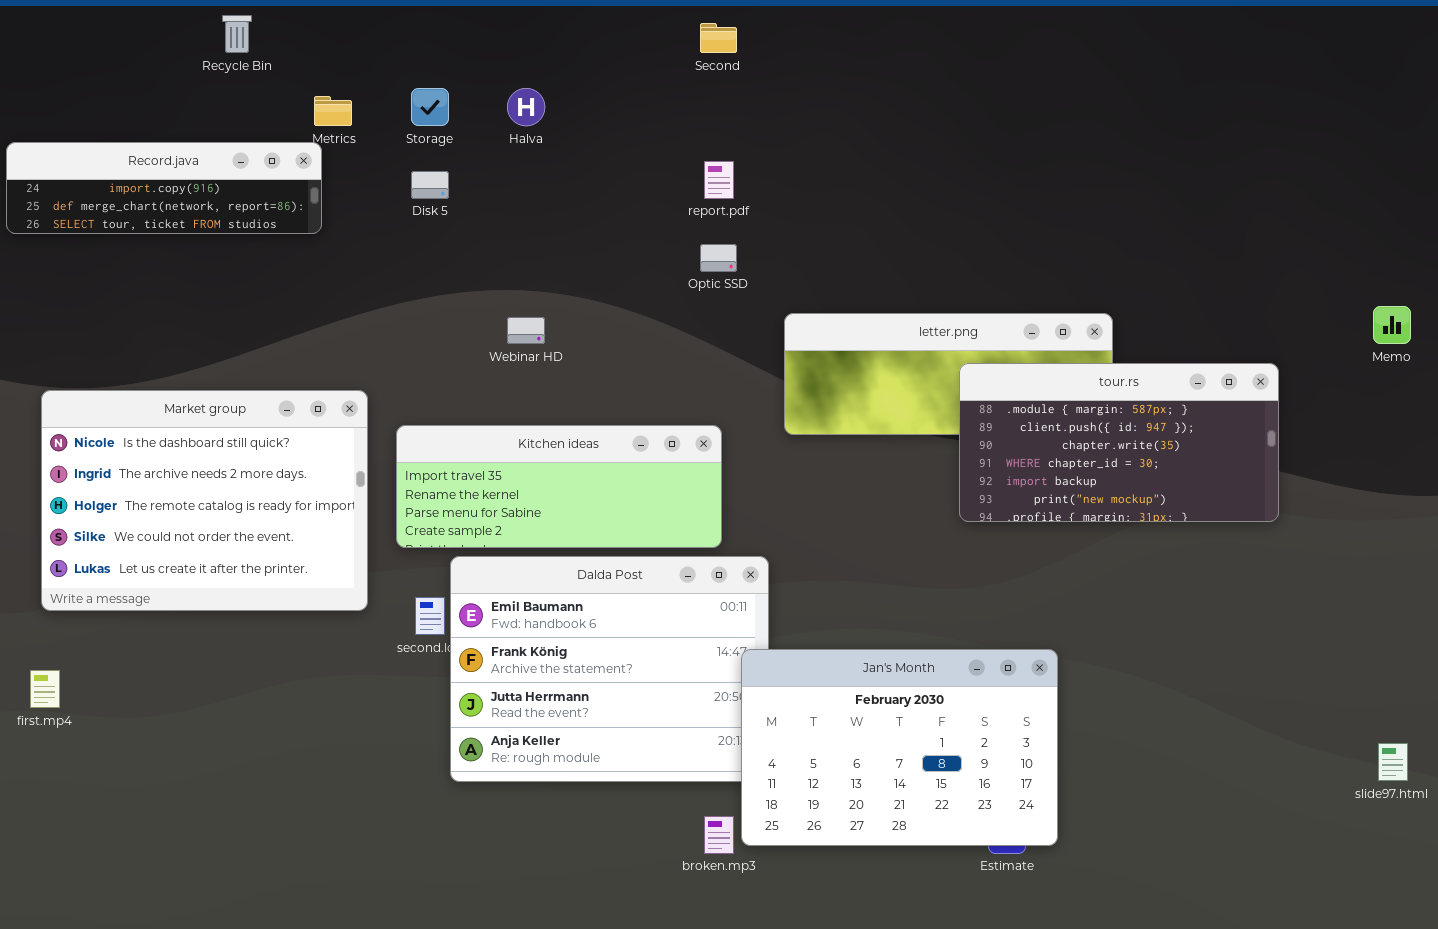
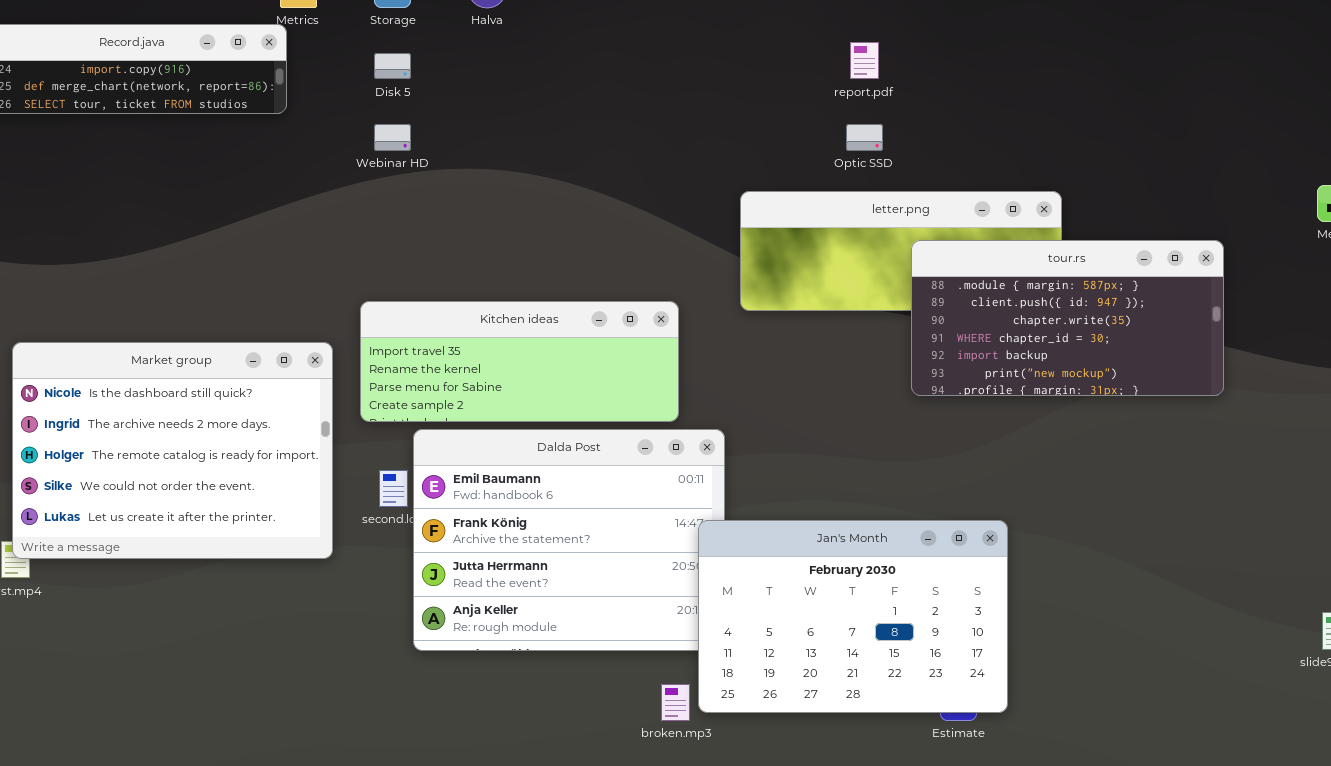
report.pdf: [704,161,734,199] -> [850,42,879,79], moved
Optic SSD: [700,244,737,272] -> [846,124,883,151], moved
Webinar HD: [507,317,545,344] -> [374,124,411,151], moved
Market group: [41,390,368,611] -> [12,342,333,559], moved

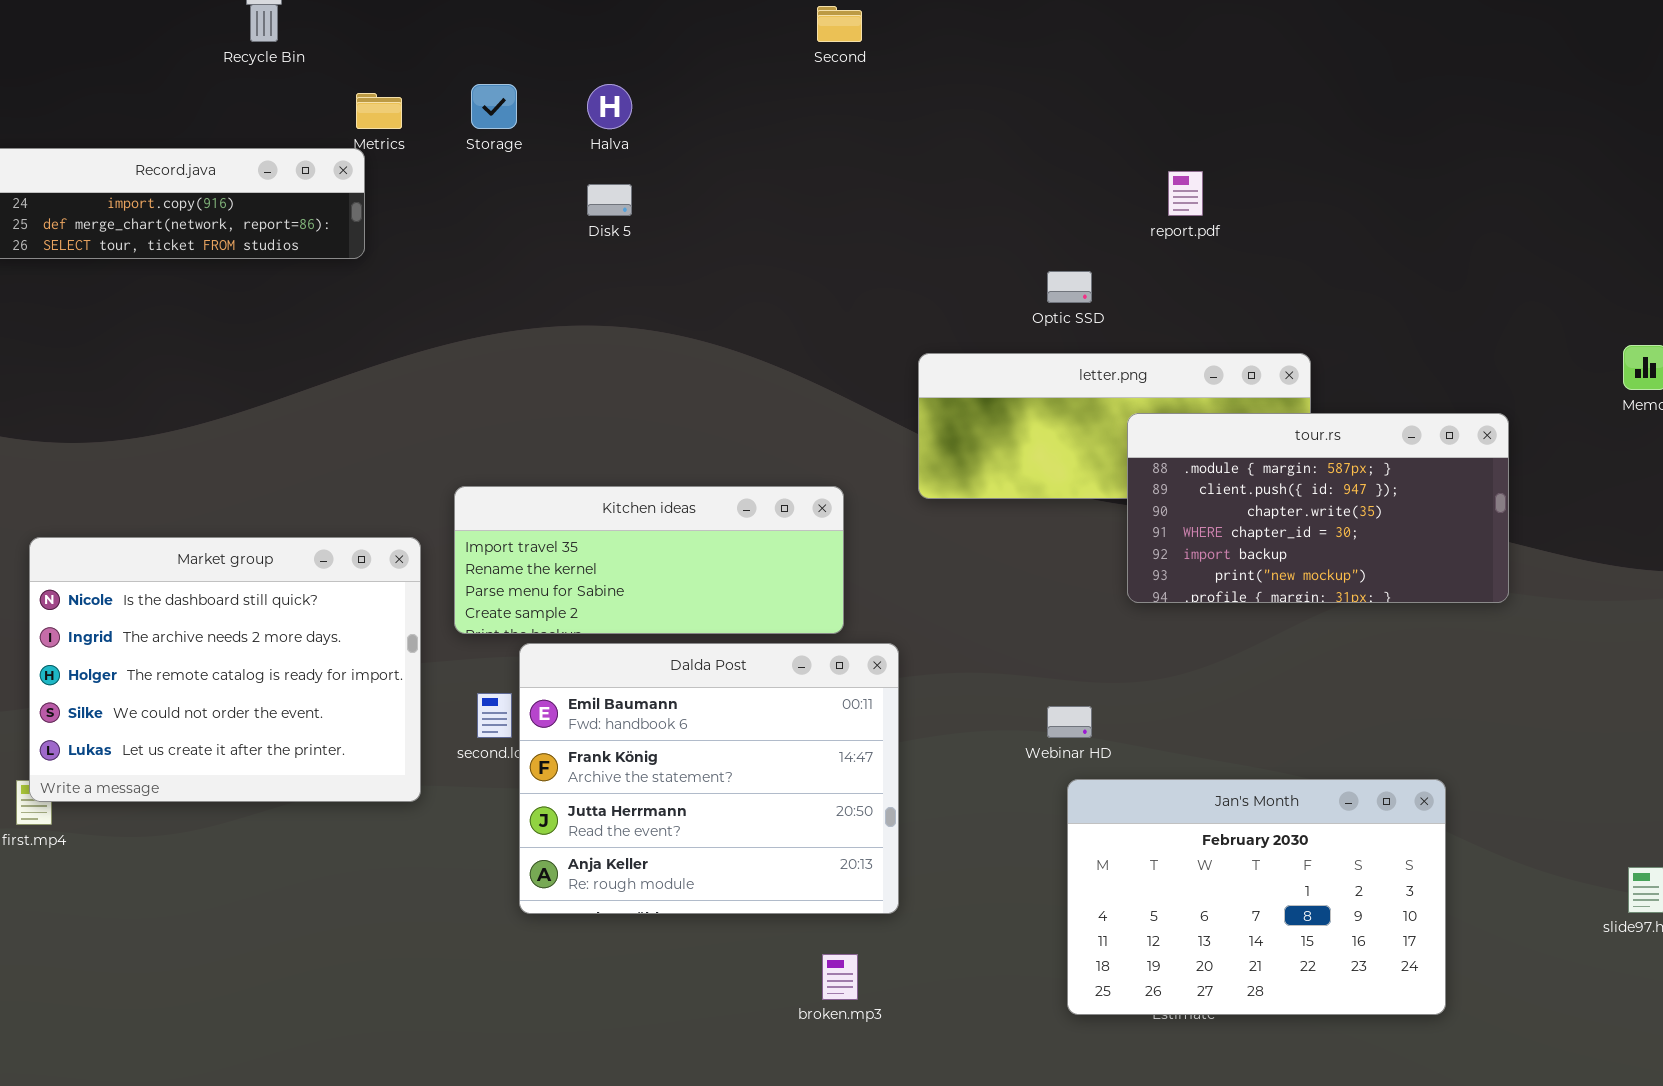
report.pdf: [850,42,879,79] -> [1168,171,1203,216], moved
Disk 5: [374,53,411,79] -> [587,184,632,216], moved
Webinar HD: [374,124,411,151] -> [1047,706,1092,738], moved
Jan's Month: [698,520,1008,713] -> [1067,779,1446,1015], moved

